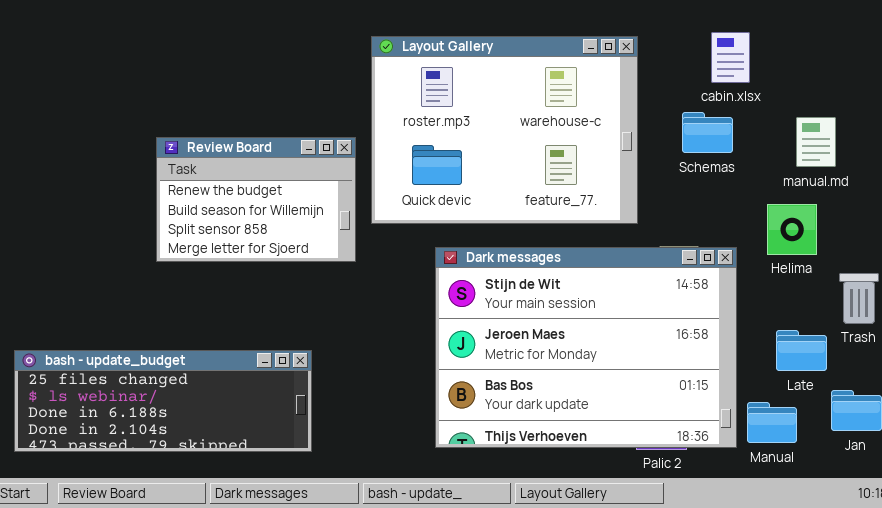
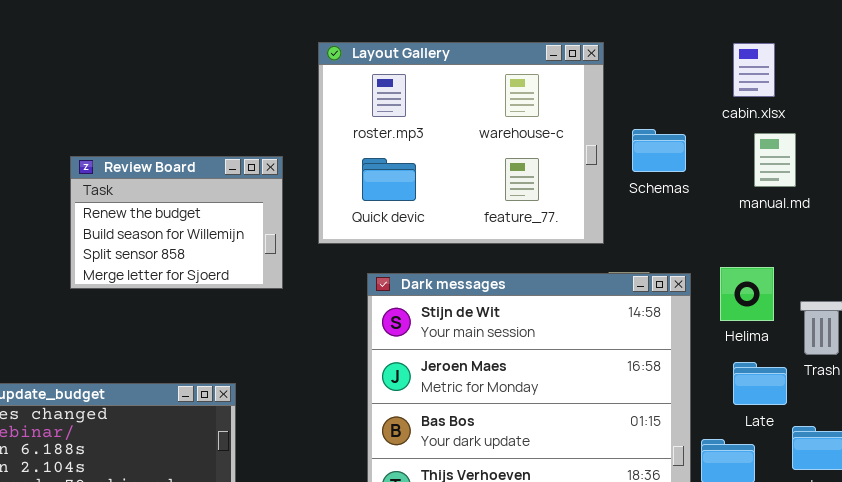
cabin.xlsx: [711,32,750,83] -> [733,43,775,97], moved
Layout Gallery: [371,36,638,224] -> [318,42,604,244], moved
Helima: [767,204,817,255] -> [720,267,774,321], moved

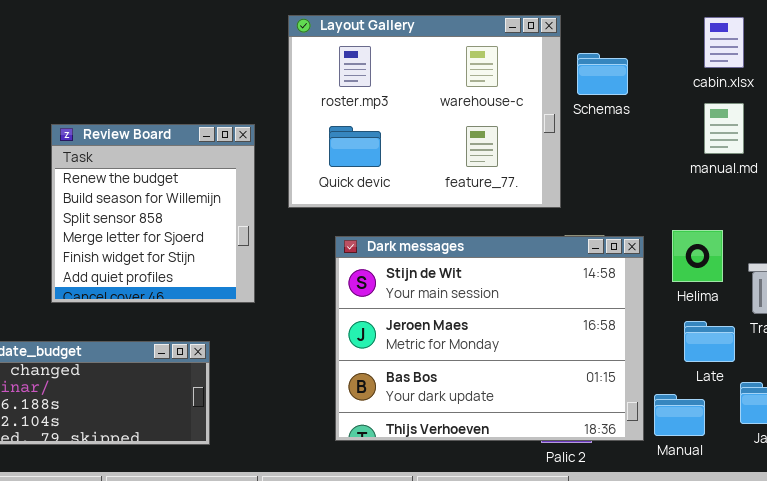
cabin.xlsx: [733,43,775,97] -> [704,17,744,68], moved
Schemas: [632,129,686,172] -> [577,53,628,95], moved
Review Board: [70,156,283,289] -> [51,124,255,303], resized

